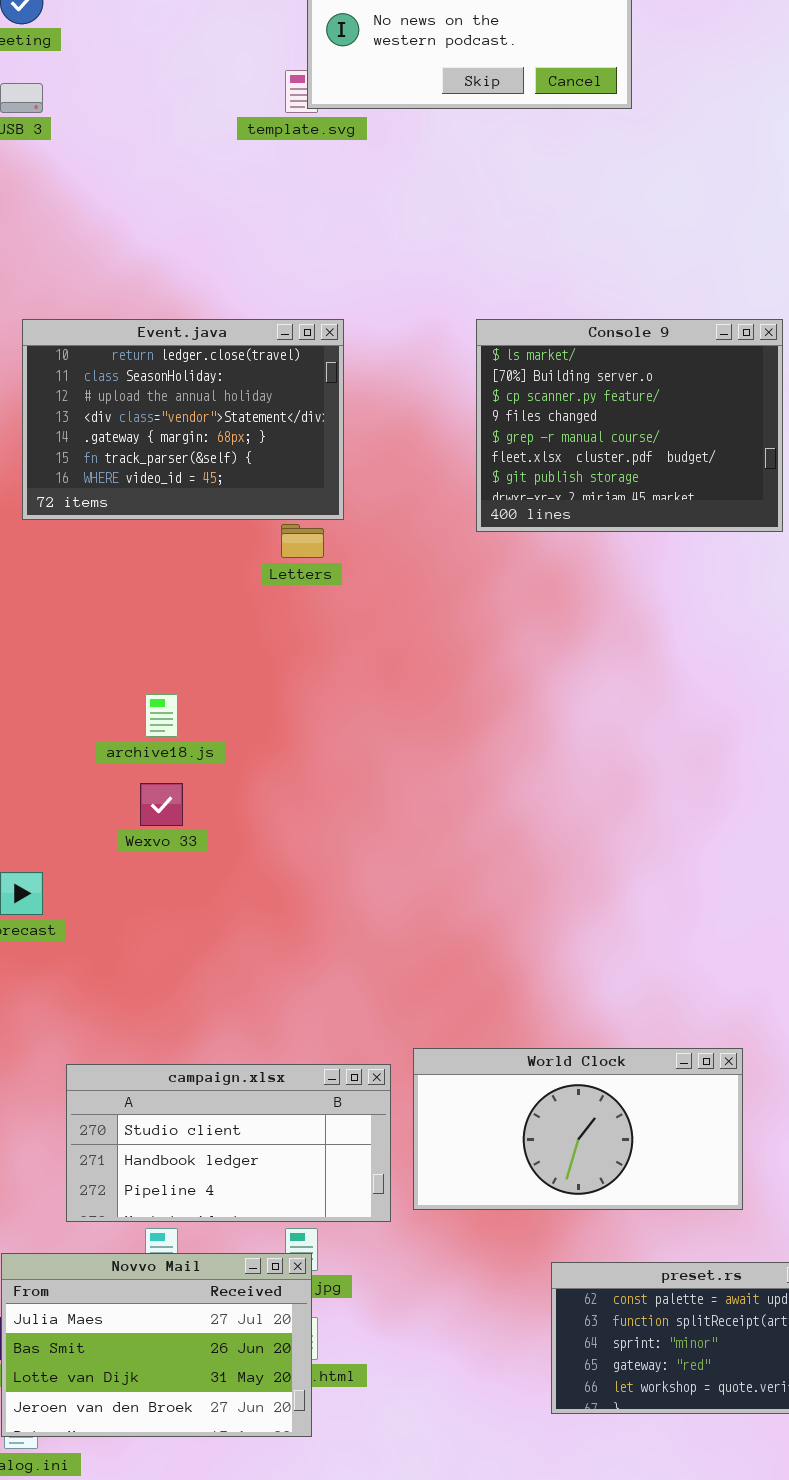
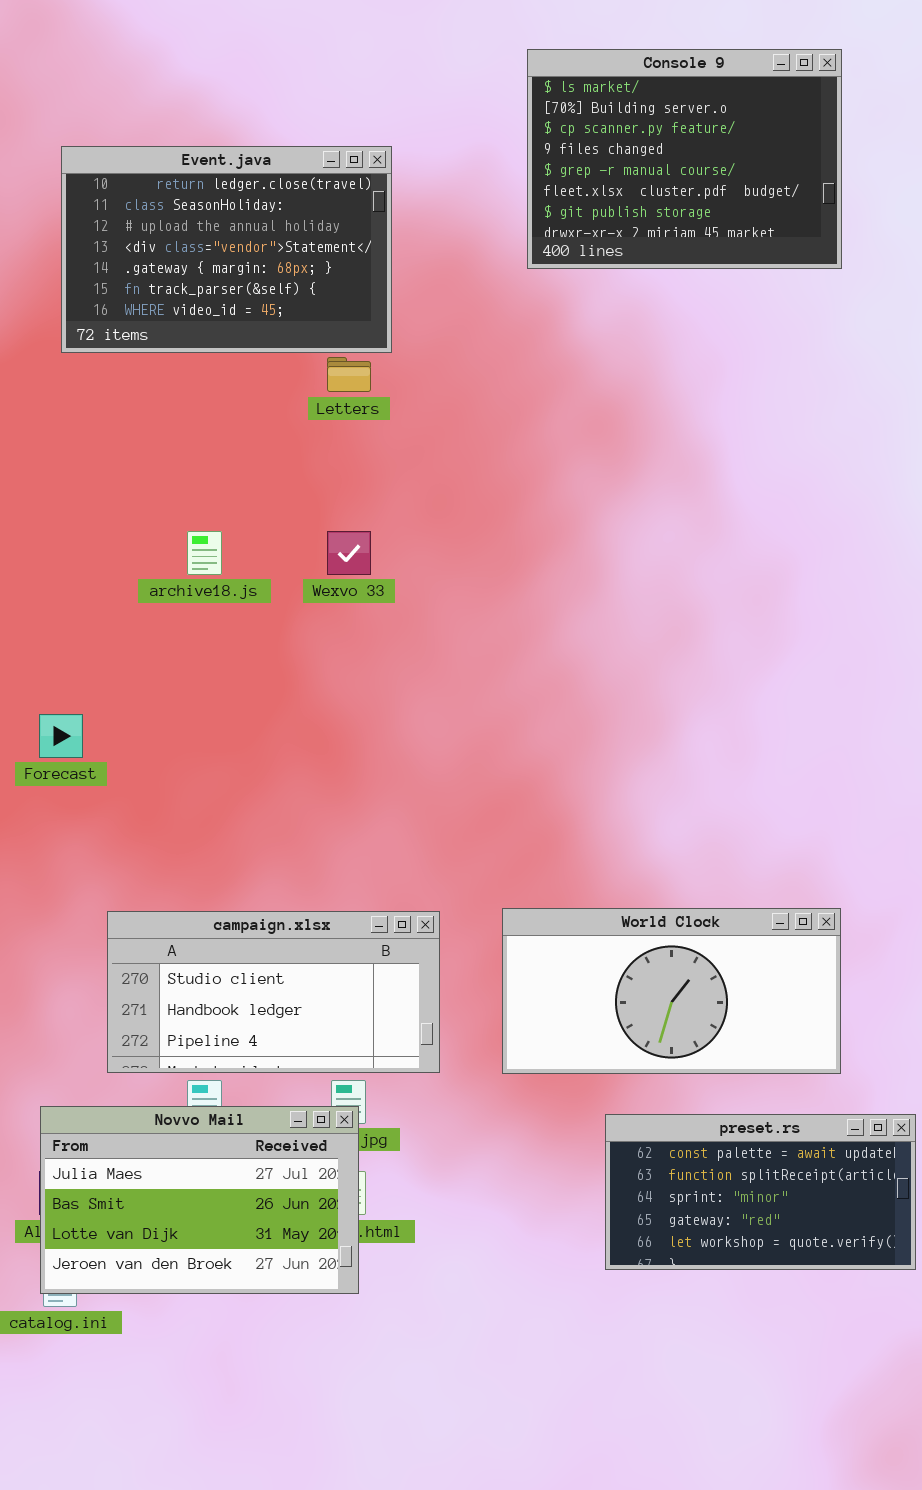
Console 9: [476,319,783,532] -> [527,49,842,269], moved
Wexvo 33: [140,783,183,826] -> [327,531,371,575], moved
World Clock: [413,1048,743,1210] -> [502,908,841,1074], moved

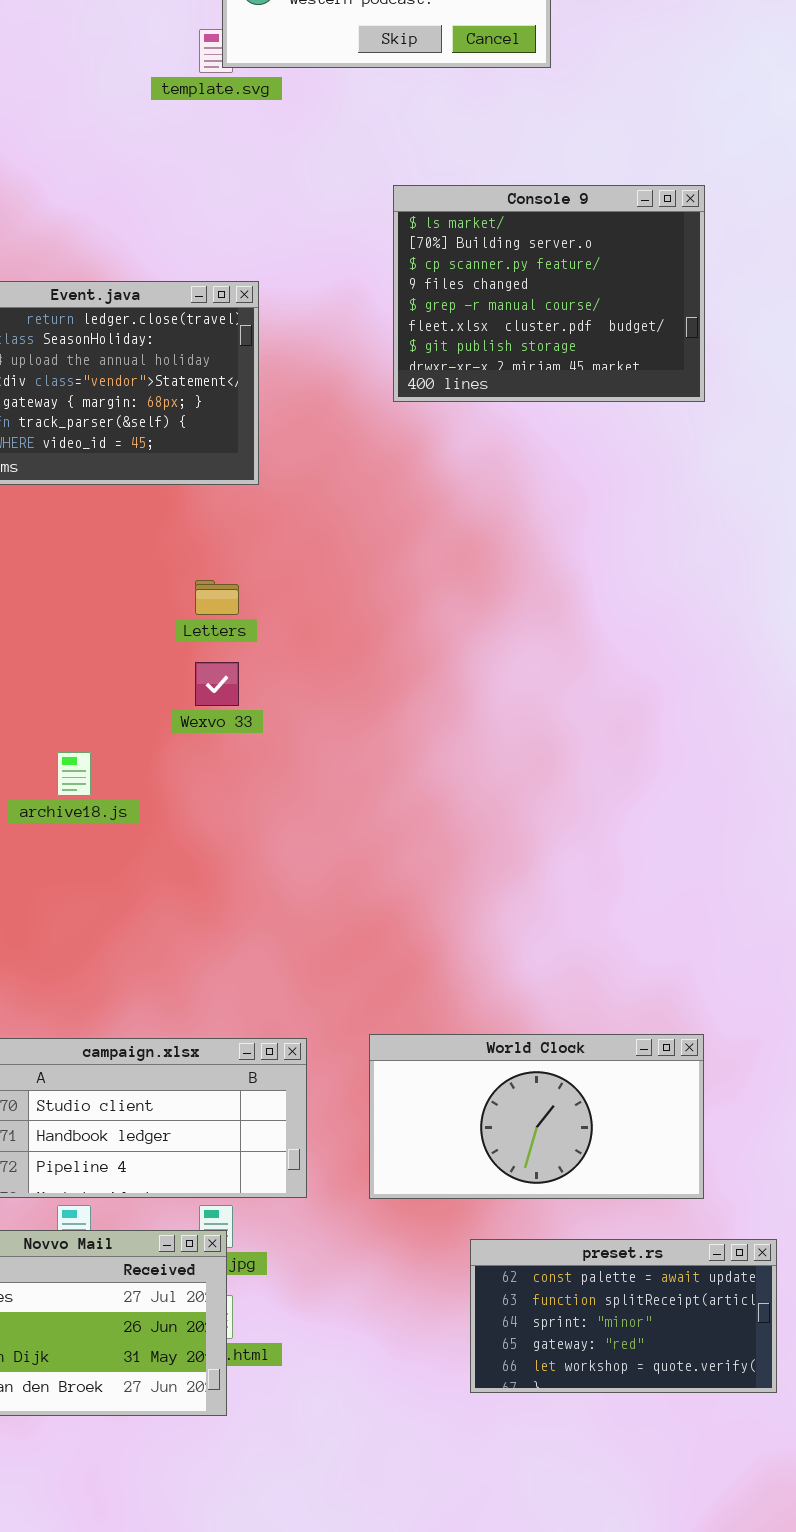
Letters: [327,357,371,392] -> [195,580,239,615], moved
archive18.js: [187,531,222,575] -> [57,752,91,796], moved

